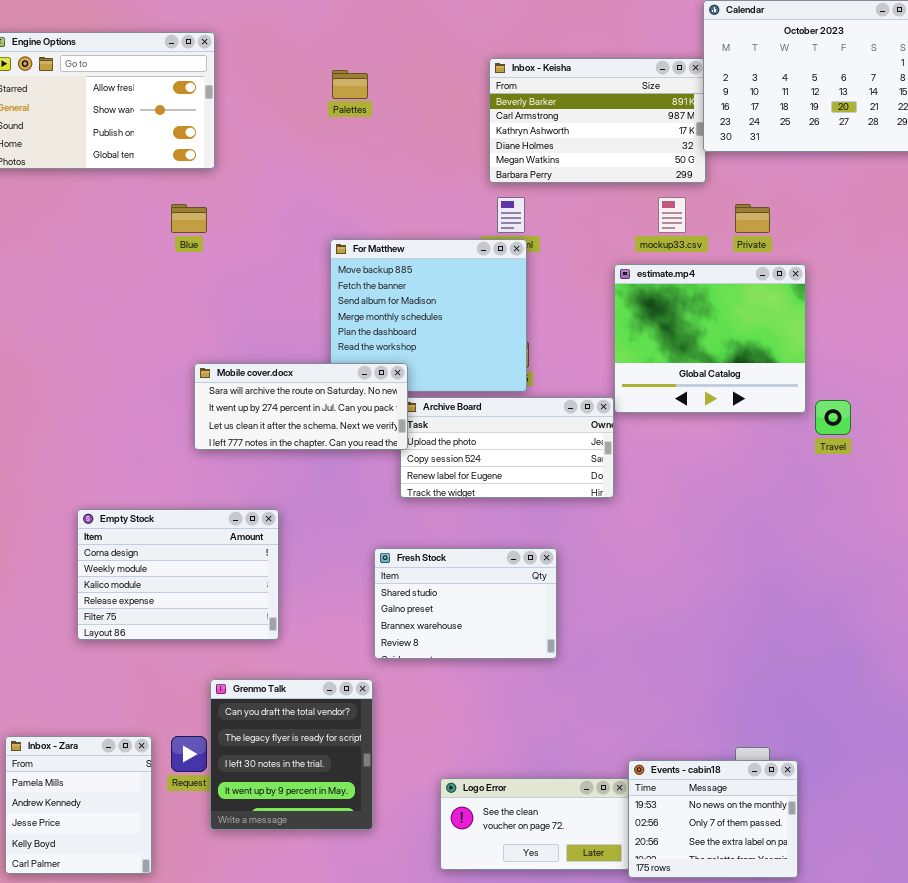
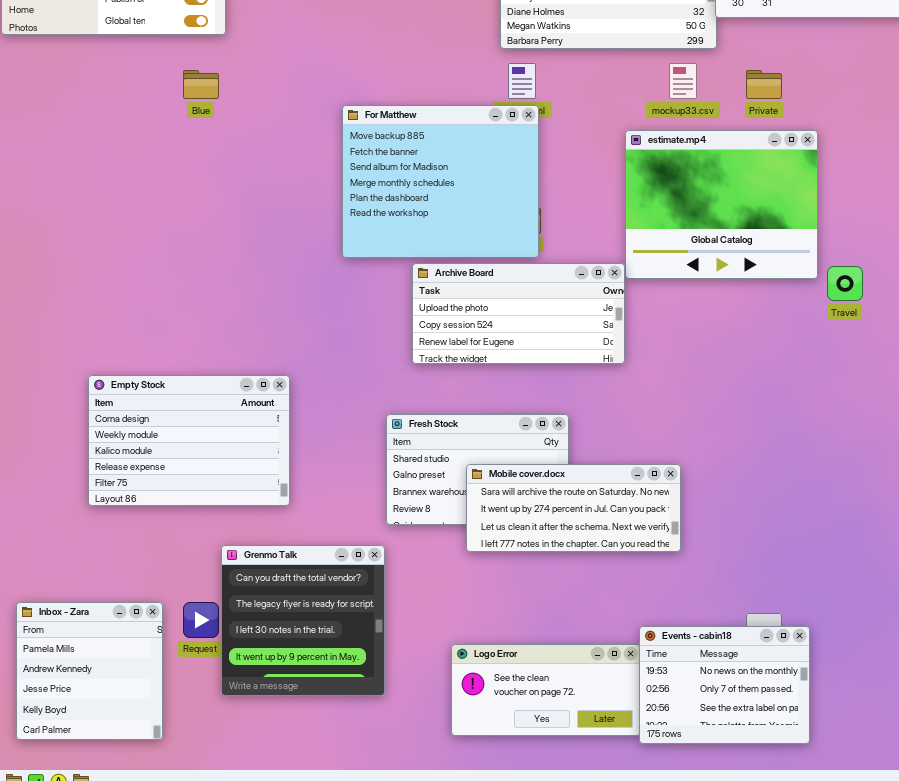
Mobile cover.docx: [194,363,408,450] -> [466,464,681,552], moved

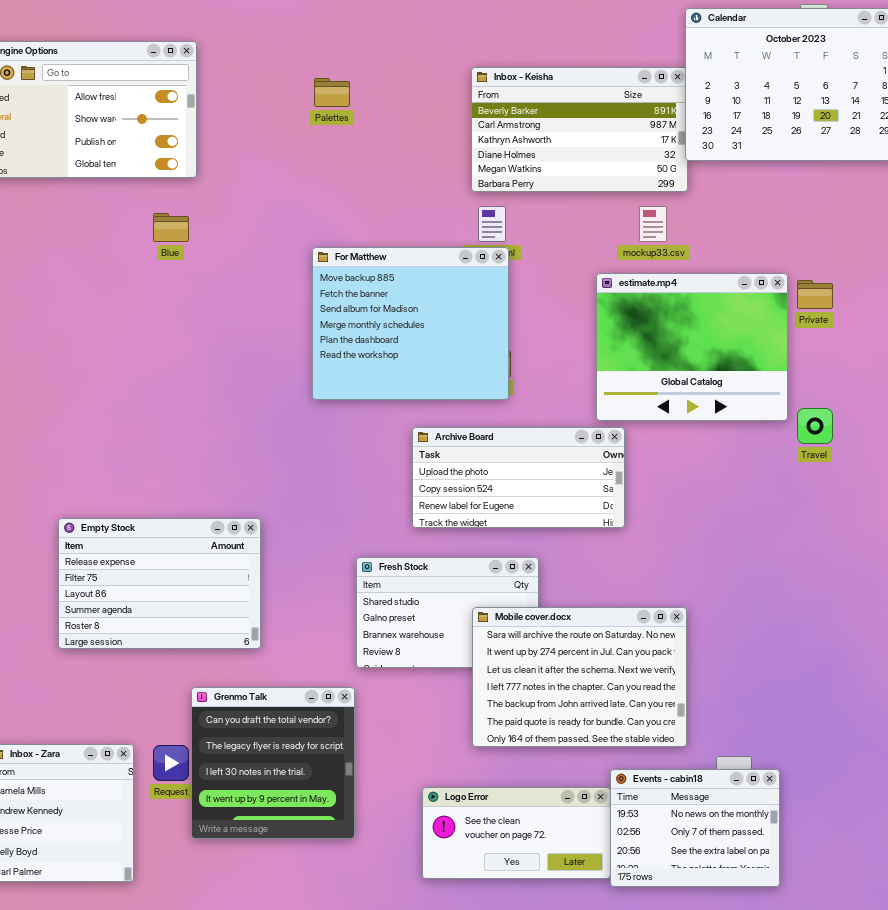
Private: [746,70,782,99] -> [797,280,833,309], moved
Archive Board: [412,263,625,364] -> [412,427,625,528], moved
Empty Stock: [88,375,290,506] -> [58,518,261,649], scrolled down 3 rows
Mobile cover.docx: [466,464,681,552] -> [472,607,687,747], moved, resized

